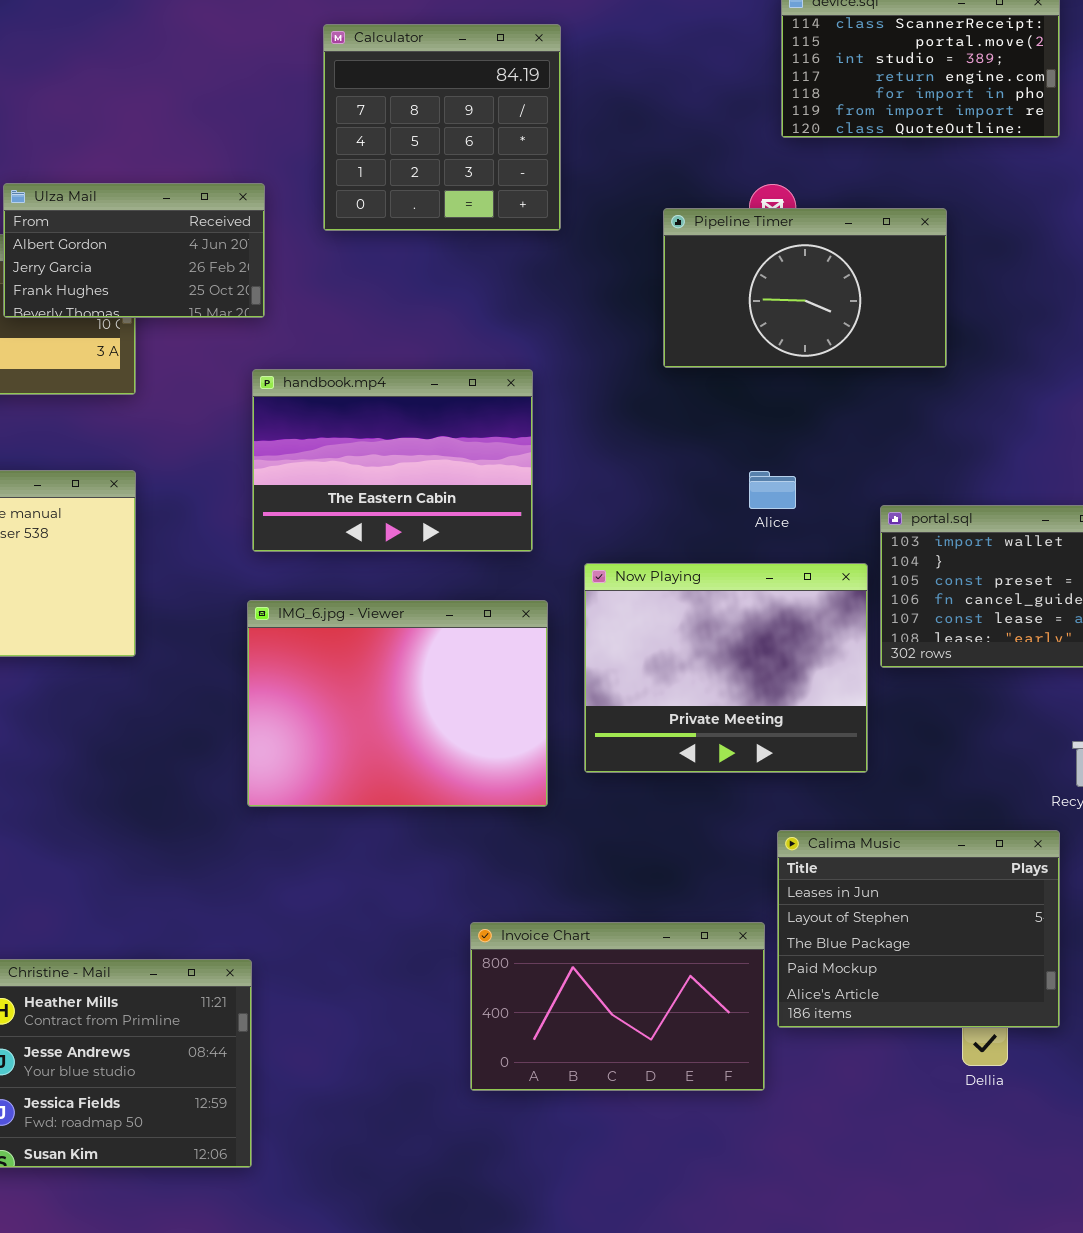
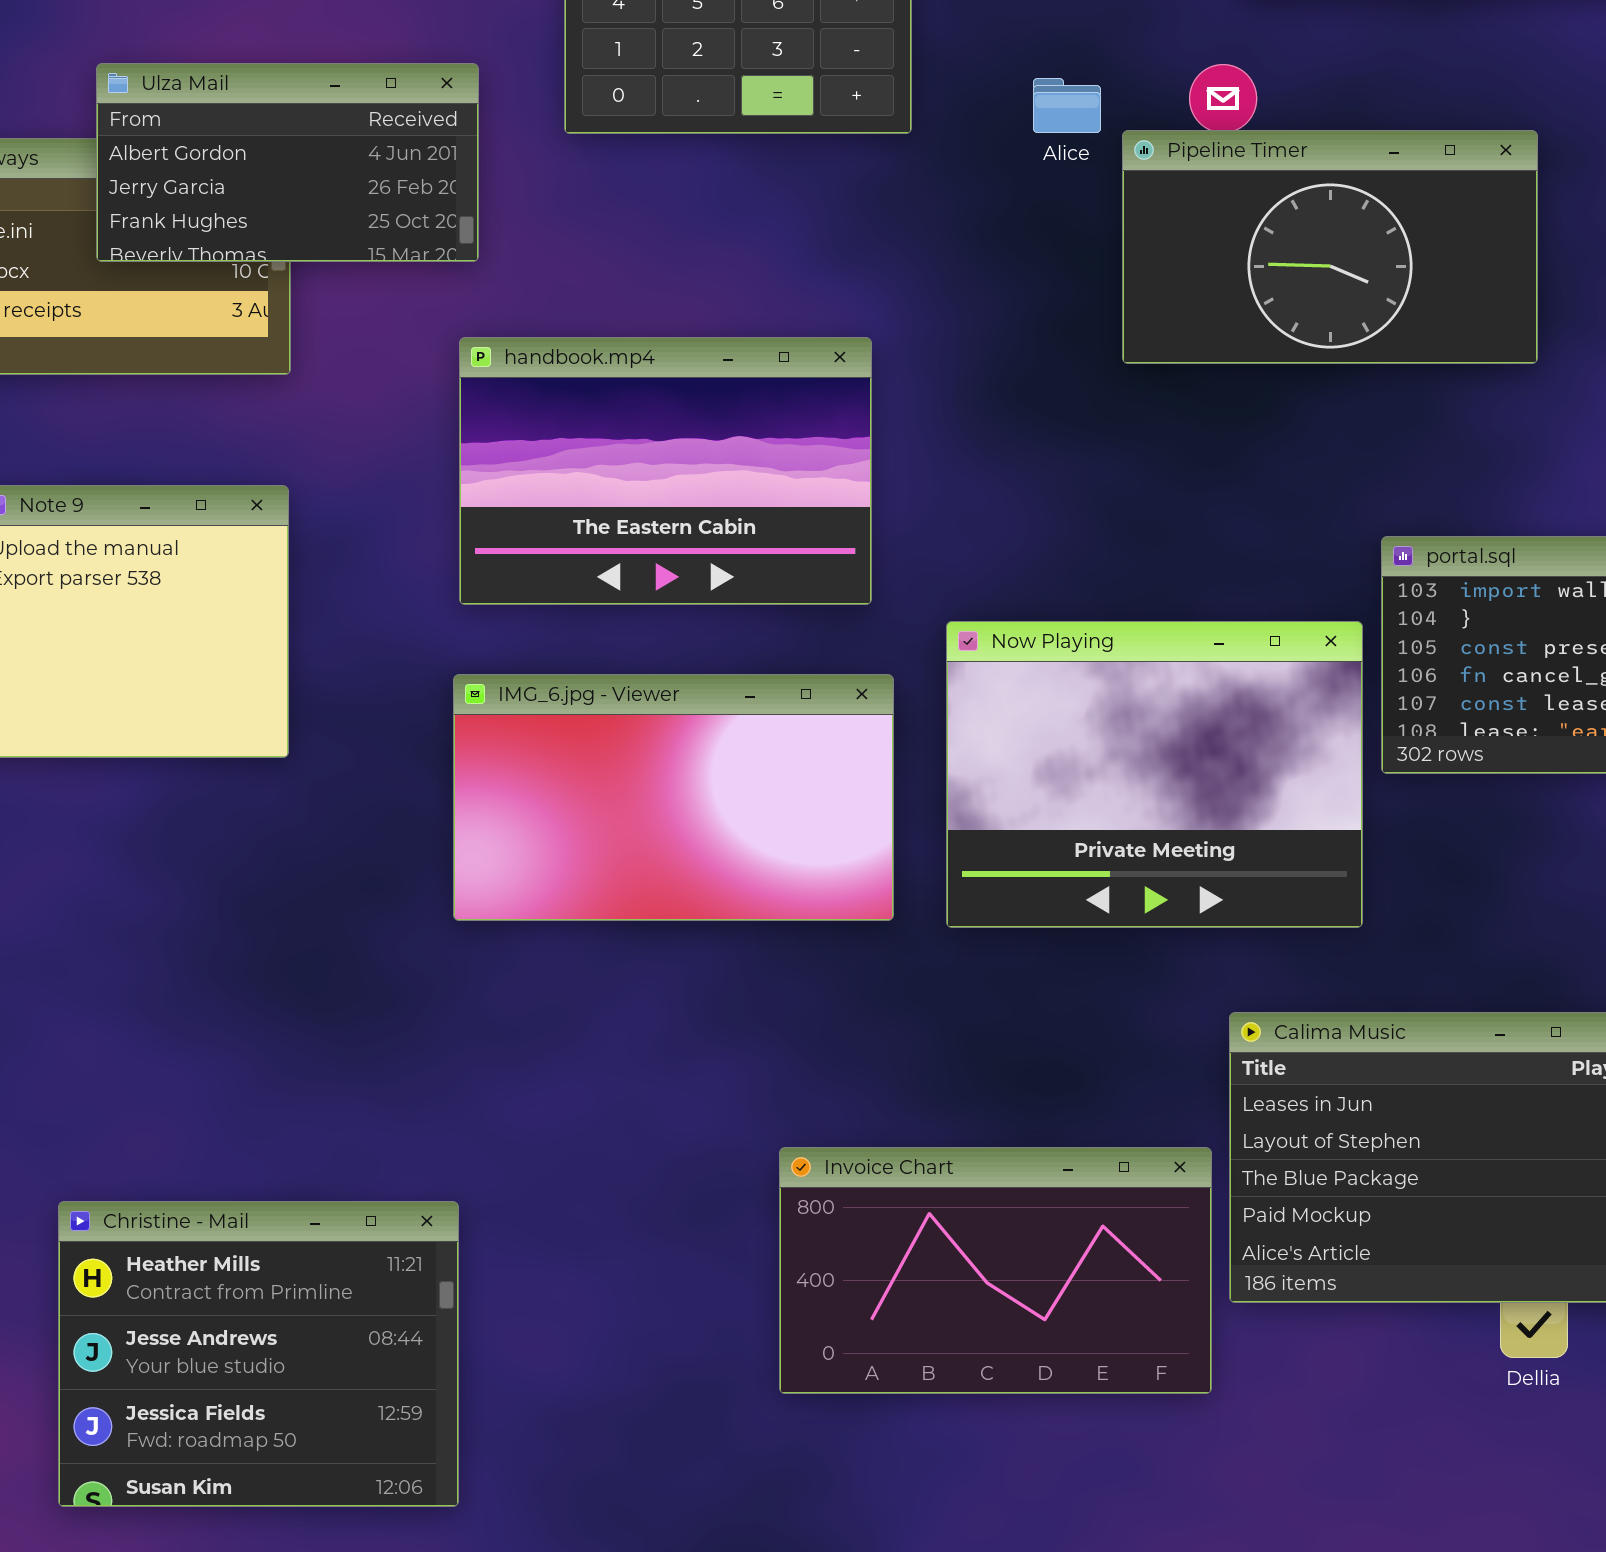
Pipeline Timer: [663,208,947,368] -> [1122,130,1538,364], moved
Alice: [749,471,796,509] -> [1033,78,1101,133], moved
IMG_6.jpg - Viewer: [247,600,548,807] -> [453,674,894,921], resized

